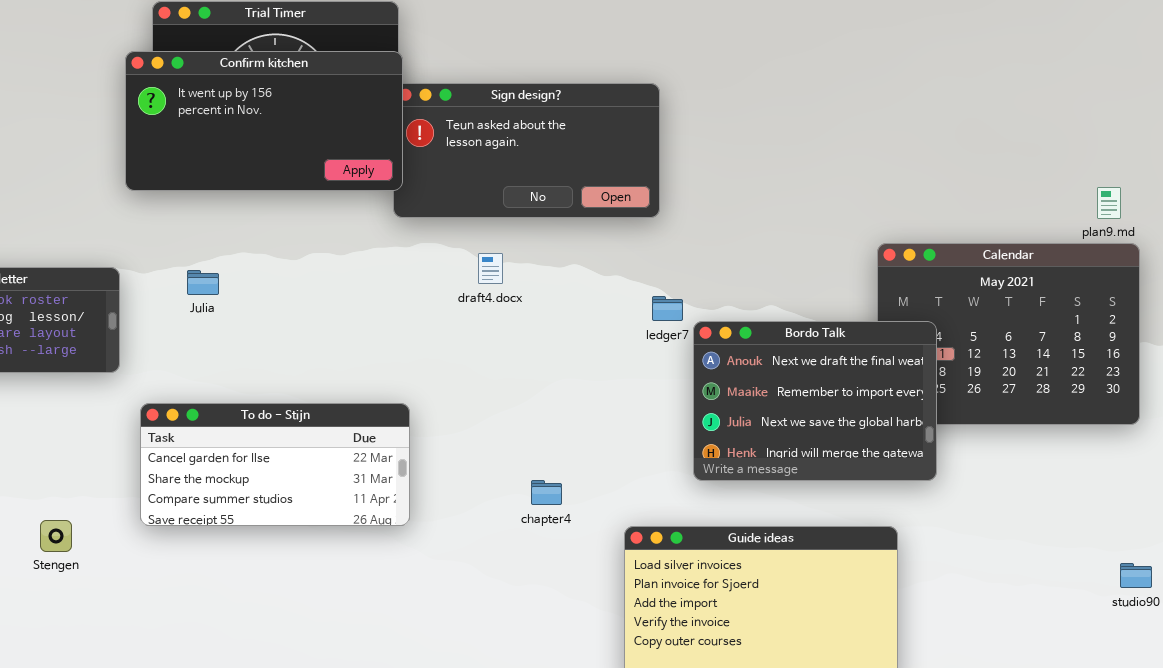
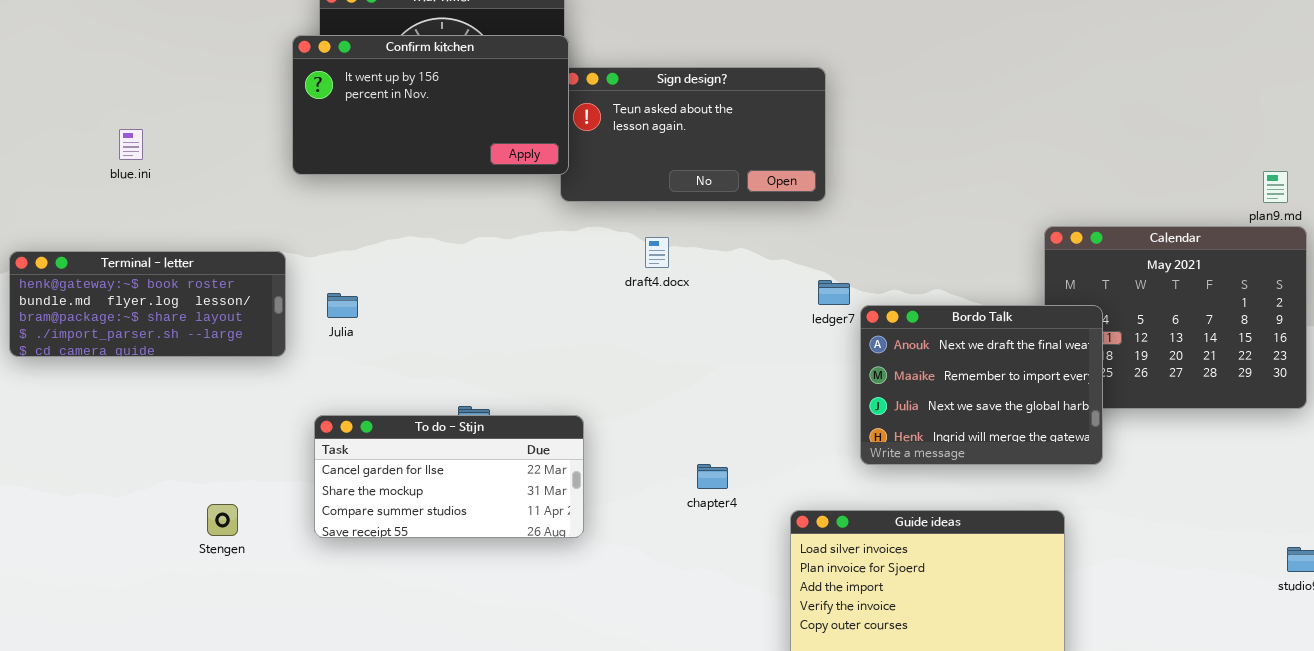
Julia: [187,270,219,295] -> [327,293,358,318], moved
To do - Stijn: [140,403,410,526] -> [314,415,584,538], moved

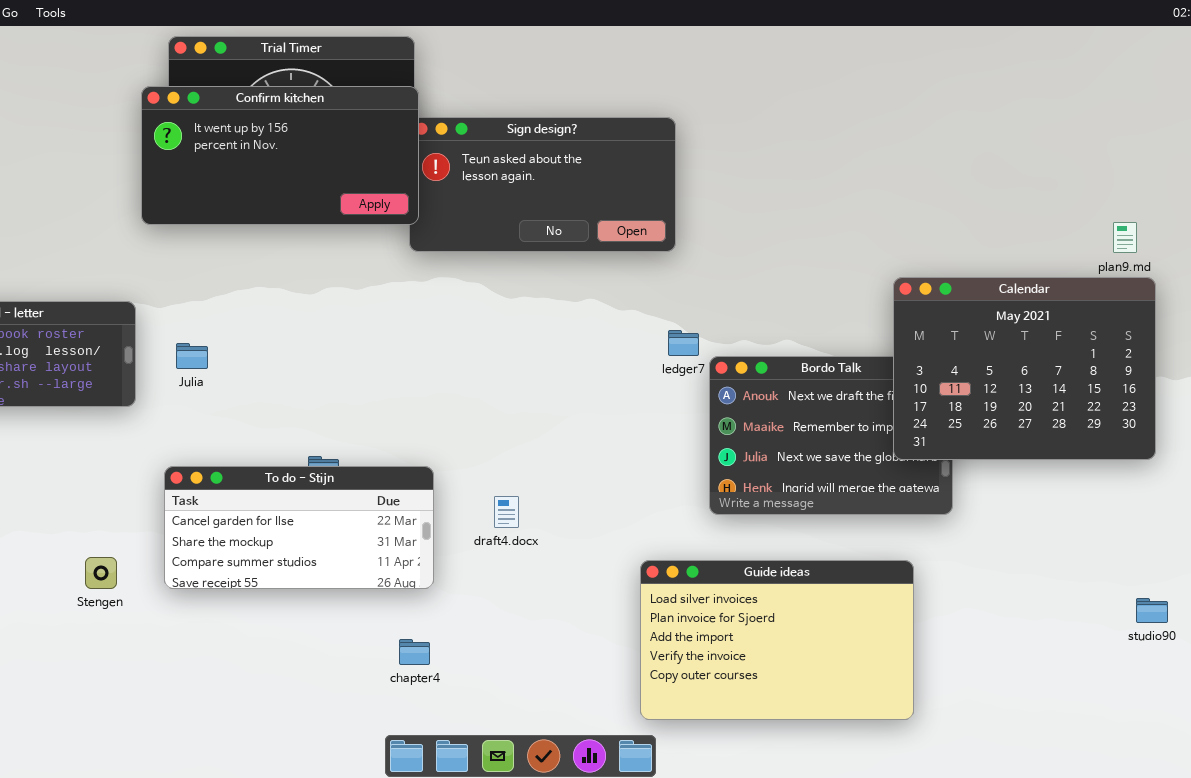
Calendar: [1044,226,1307,409] -> [893,277,1156,460], raised
draft4.docx: [645,237,669,268] -> [494,496,519,528], moved
chapter4: [697,464,728,489] -> [399,639,430,665], moved
Stengen: [207,504,238,536] -> [85,557,117,589], moved

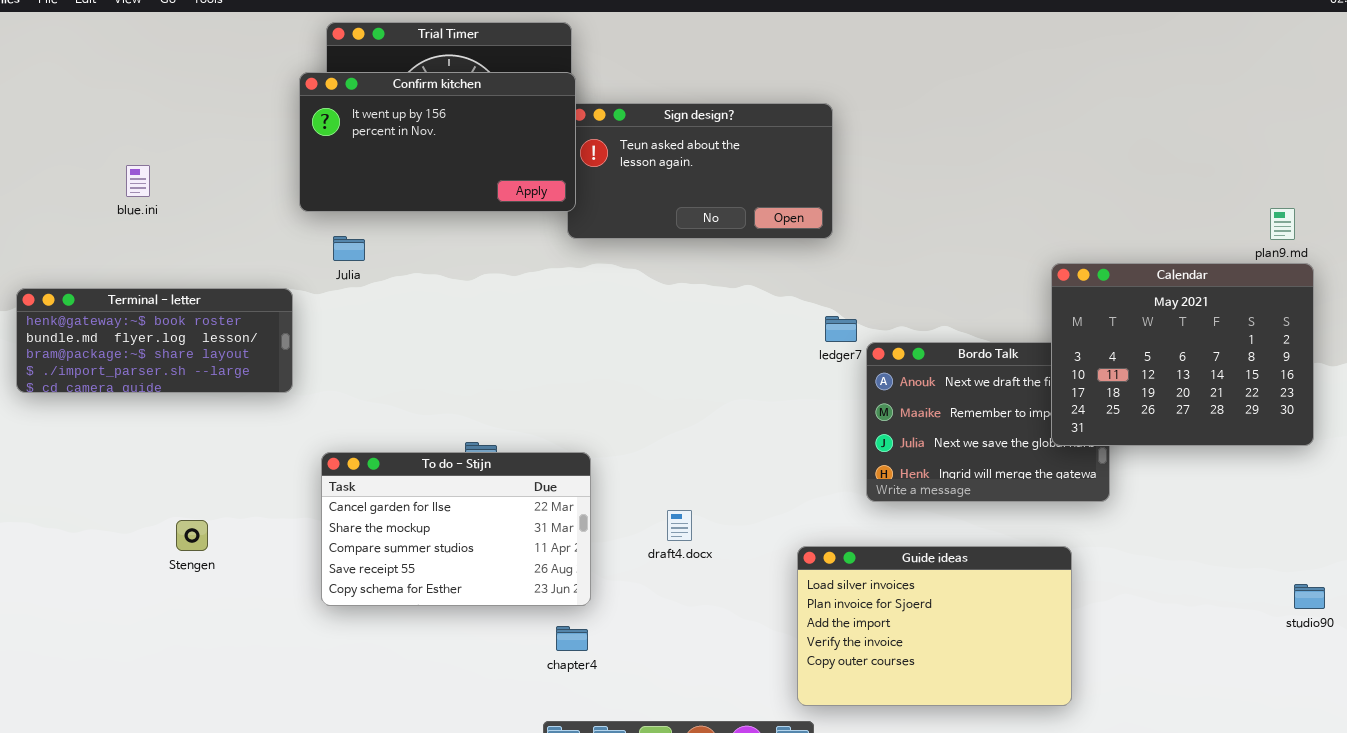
Julia: [176,343,208,369] -> [333,236,365,261], moved
To do - Stijn: [164,466,434,589] -> [321,452,591,606], resized
draft4.docx: [494,496,519,528] -> [667,510,692,541], moved
Stengen: [85,557,117,589] -> [176,520,208,551], moved

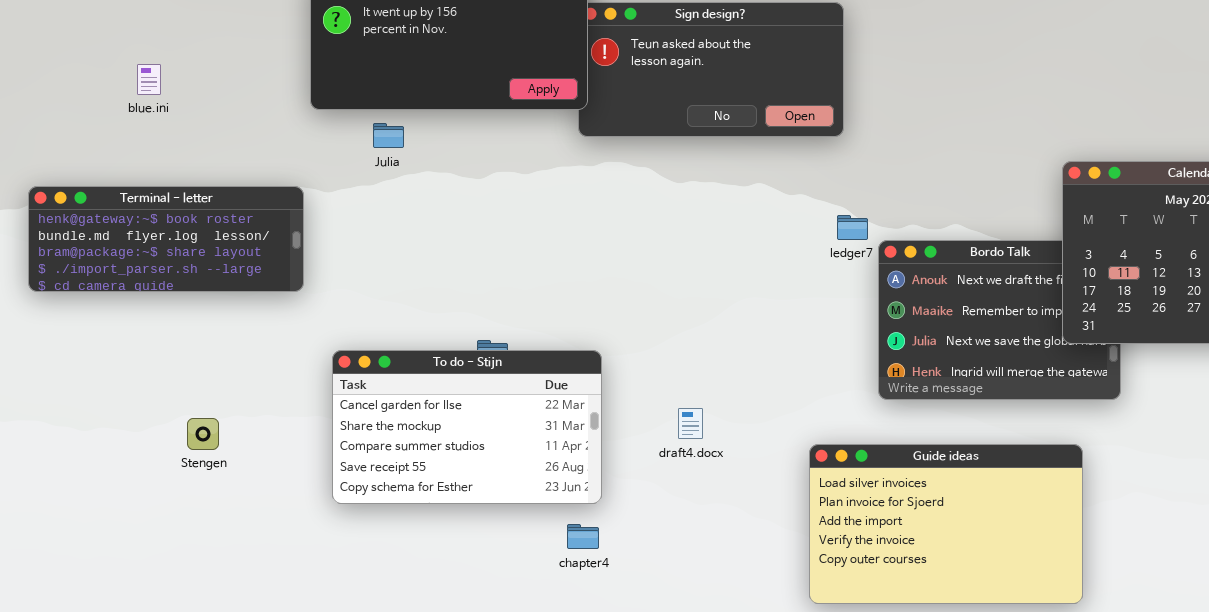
Julia: [333,236,365,261] -> [373,123,404,148], moved

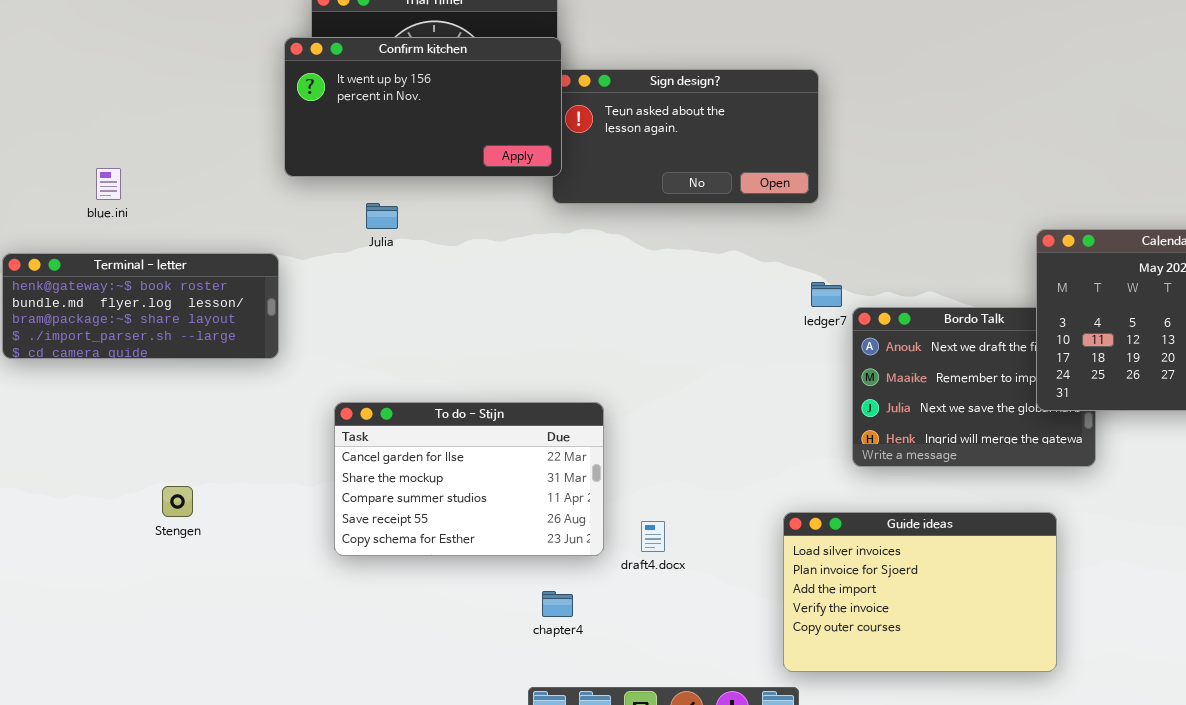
blue.ini: [137,64,161,95] -> [96,168,121,200], moved
Julia: [373,123,404,148] -> [366,203,398,229], moved
To do - Stijn: [332,350,602,504] -> [334,402,604,556], moved
draft4.docx: [678,408,703,439] -> [641,521,665,552], moved

